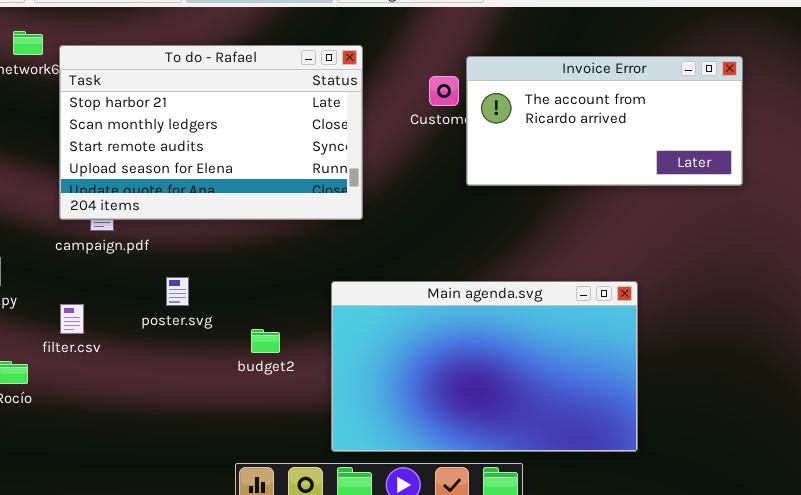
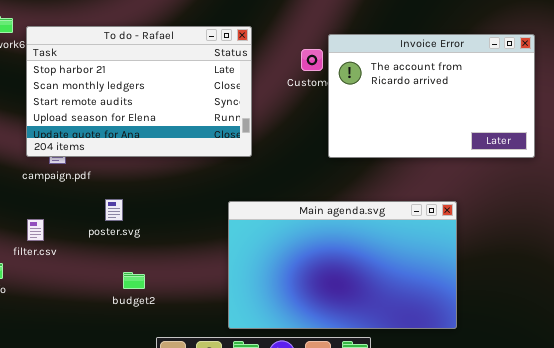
Invoice Error: [466,56,743,186] -> [328,34,535,158], resized
budget2: [251,329,280,353] -> [123,272,145,289], moved

